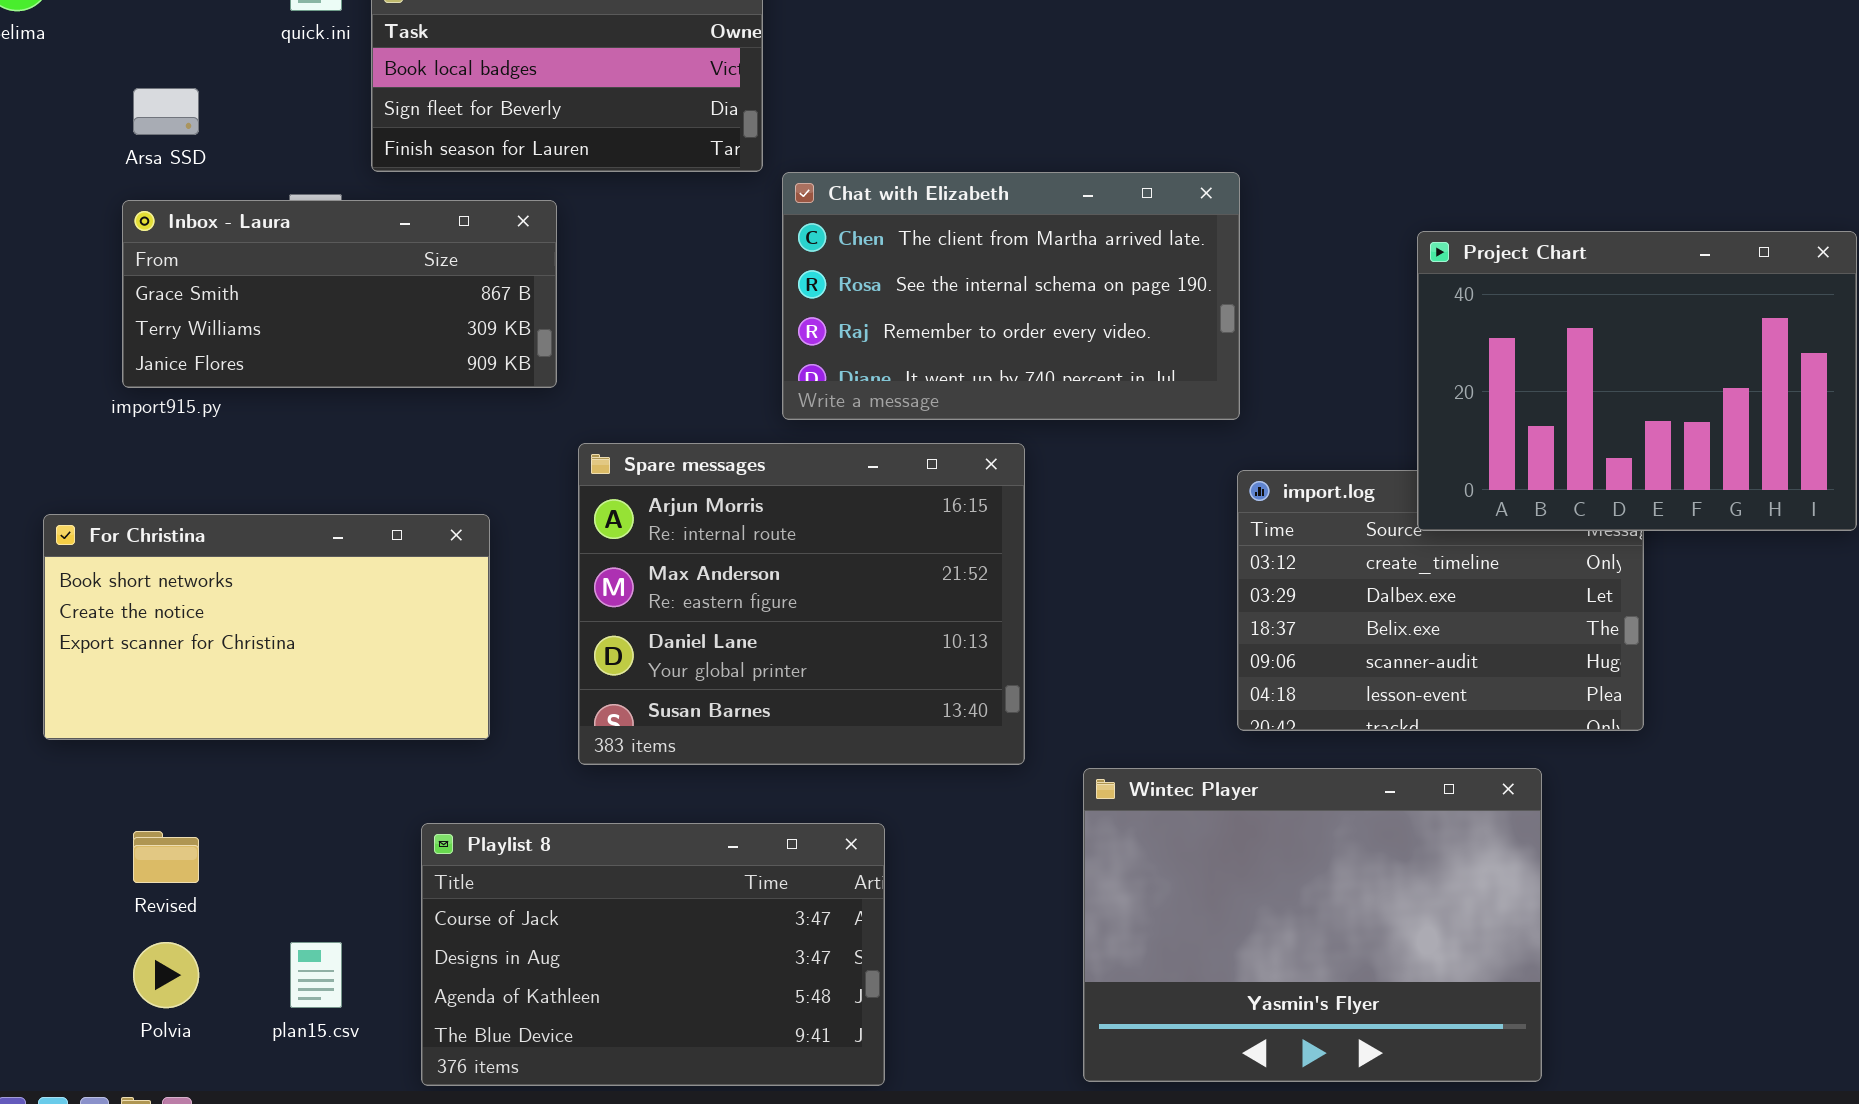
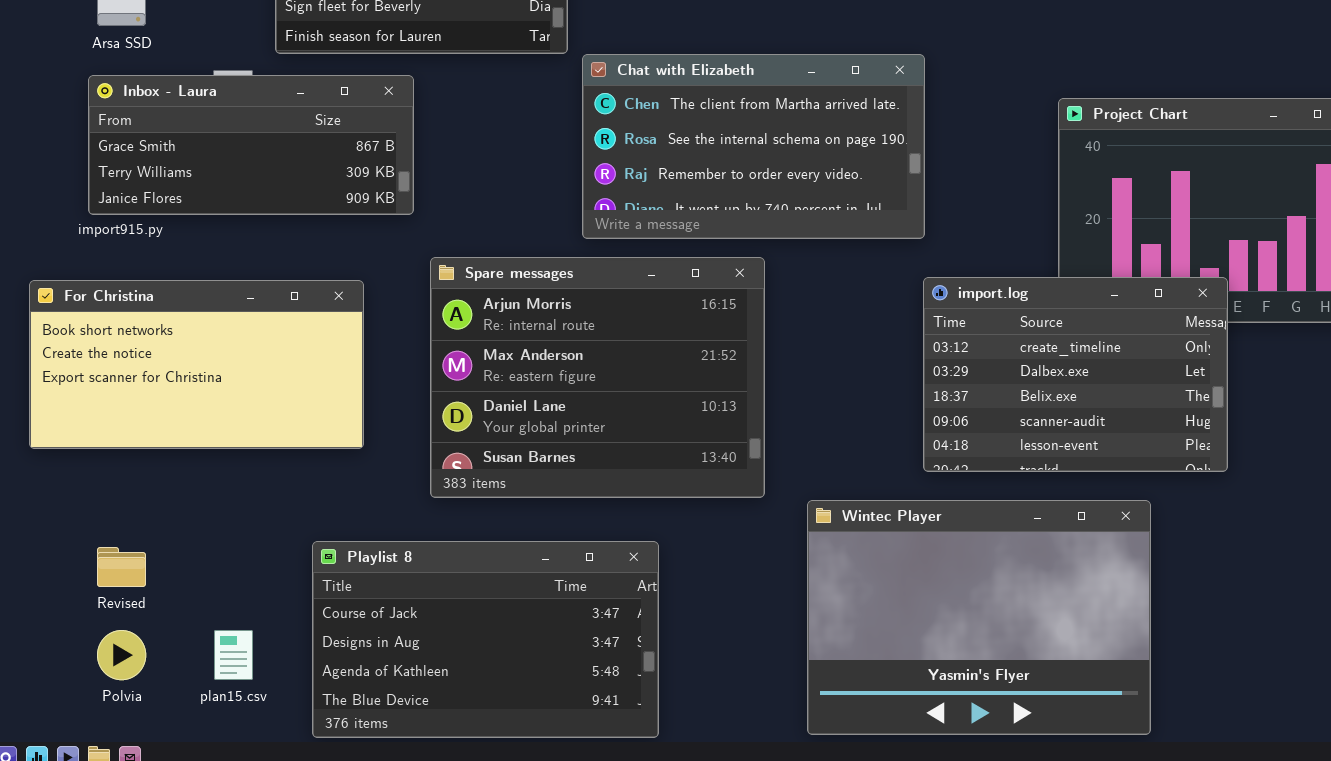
import.log: [1237,470,1644,731] -> [923,277,1228,472], raised
For Christina: [43,514,490,740] -> [29,280,364,449], moved

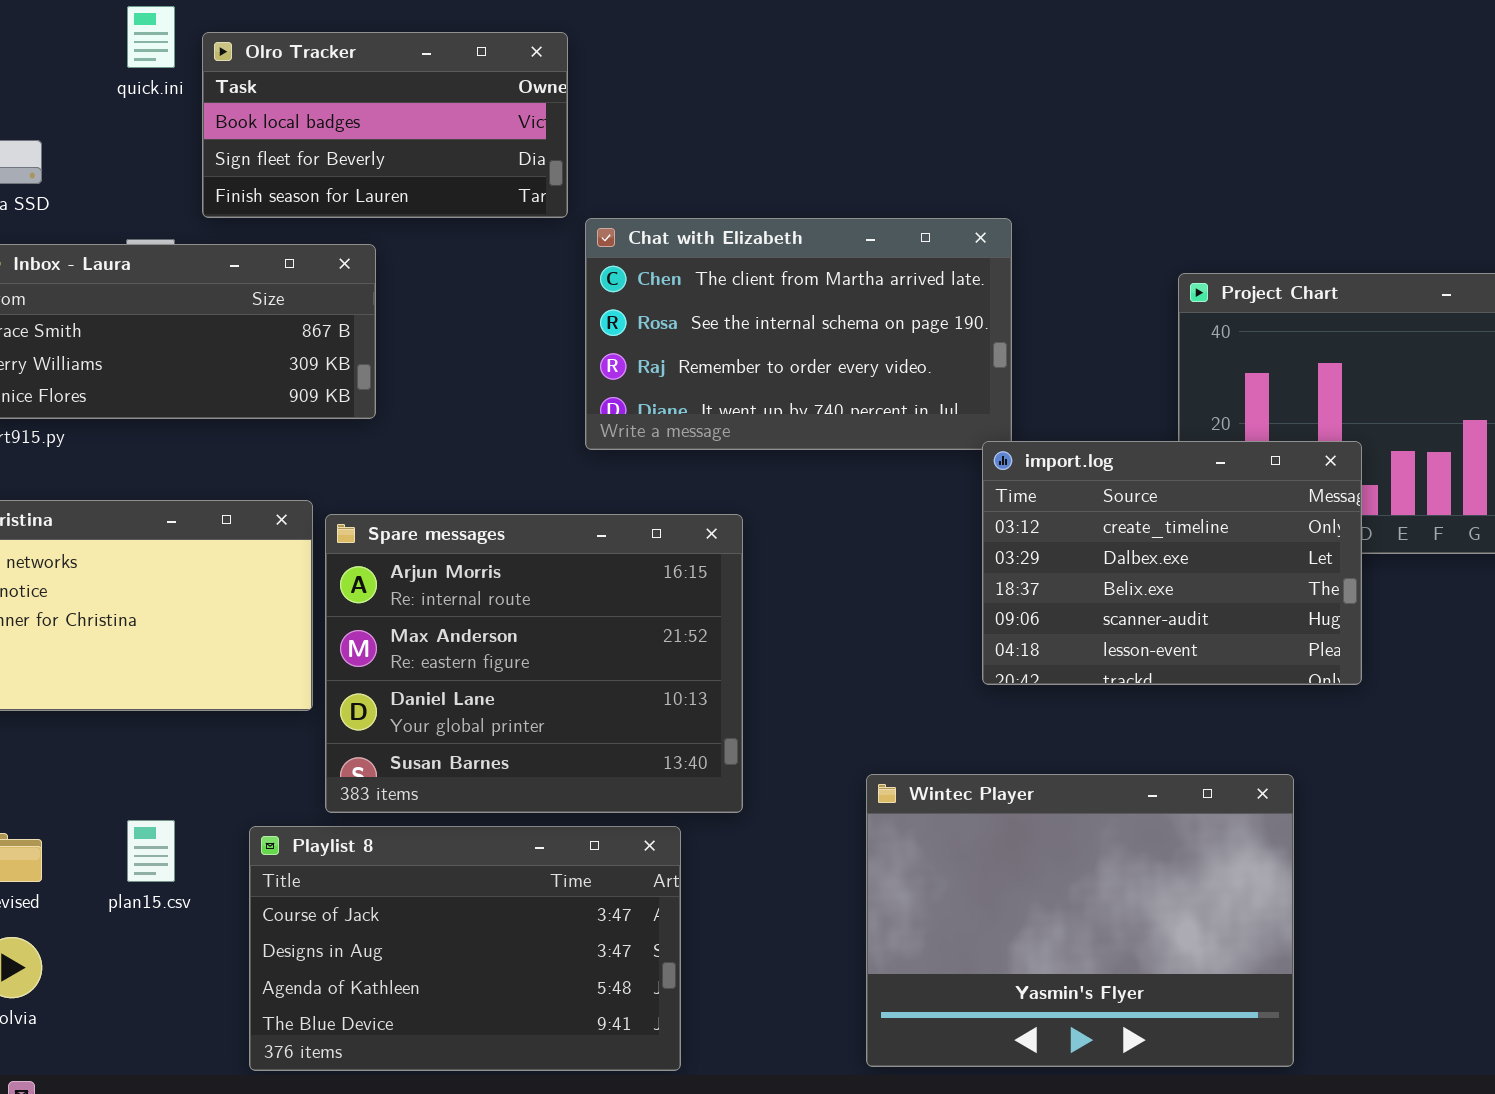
Spare messages: [430,257,765,498] -> [325,514,743,813], moved
import.log: [923,277,1228,472] -> [982,441,1362,685], moved
plan15.csv: [214,630,253,680] -> [127,820,175,882], moved

